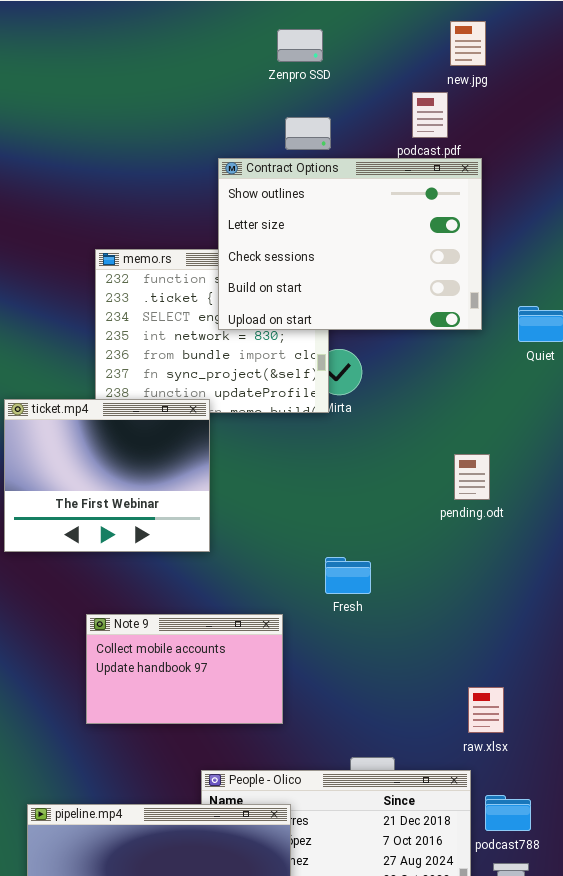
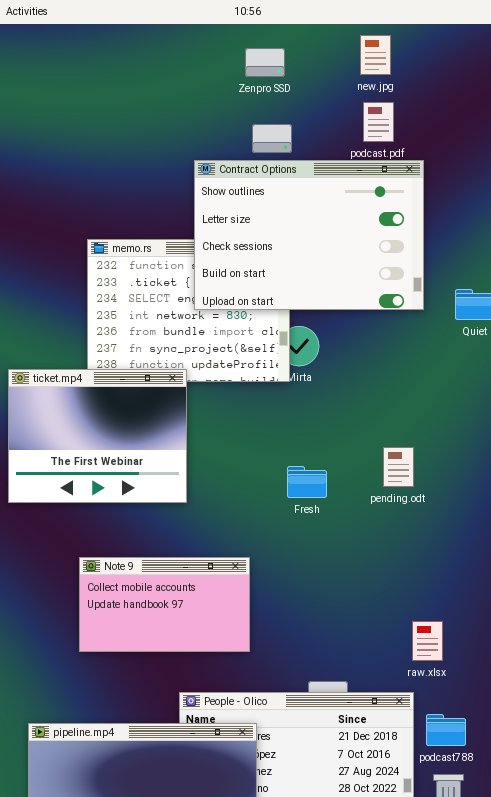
new.jpg: [450,21,486,66] -> [360,35,391,75], moved
pending.odt: [454,454,490,500] -> [383,447,414,487], moved
Fresh: [325,557,371,594] -> [287,466,327,498], moved

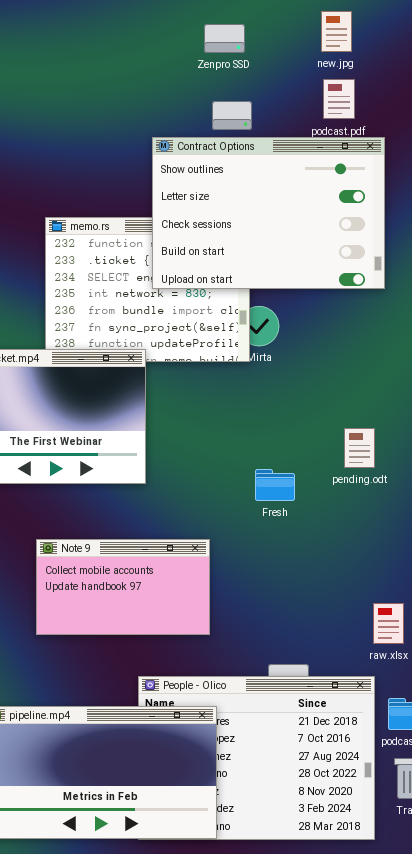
Fresh: [287,466,327,498] -> [255,469,295,501], moved

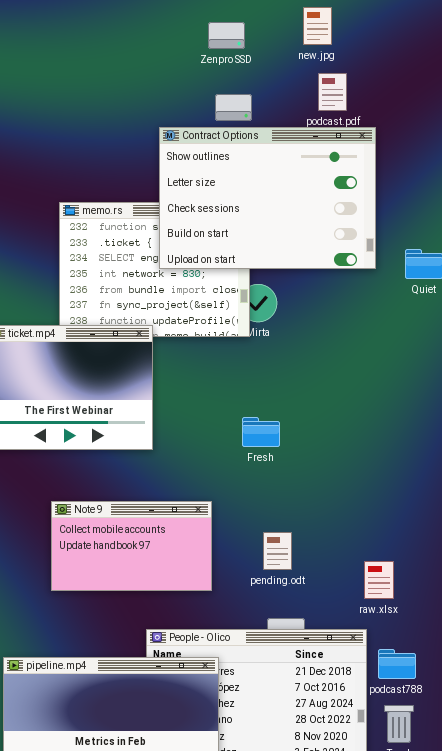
new.jpg: [321,11,352,52] -> [303,7,332,45], moved
pending.odt: [344,428,375,468] -> [263,532,292,570], moved
Fresh: [255,469,295,501] -> [242,417,280,447], moved

